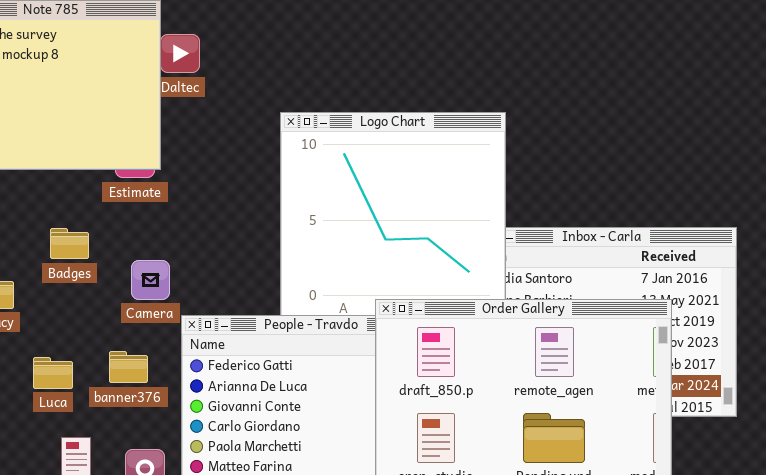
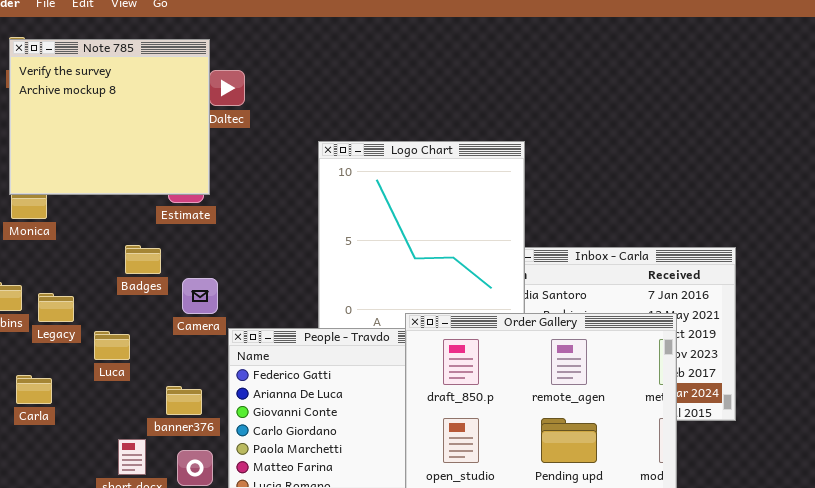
Badges: [50,228,89,259] -> [125,245,161,274], moved
banner376: [109,351,148,383] -> [166,386,202,415], moved
Luca: [33,357,73,389] -> [94,331,130,360], moved

